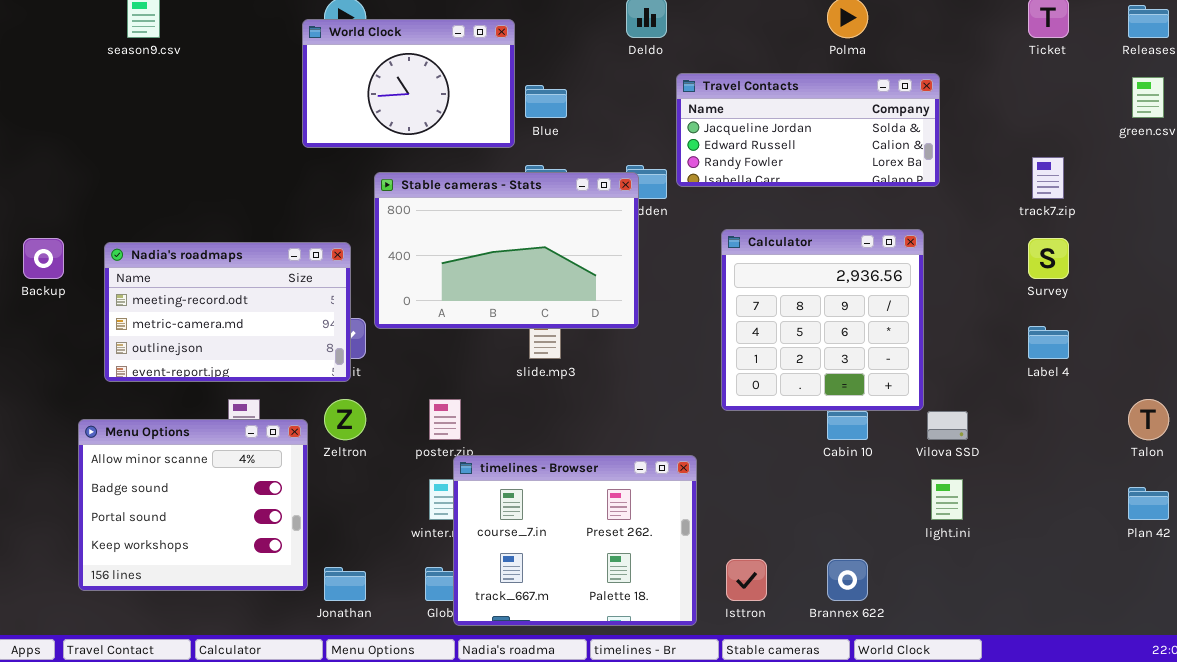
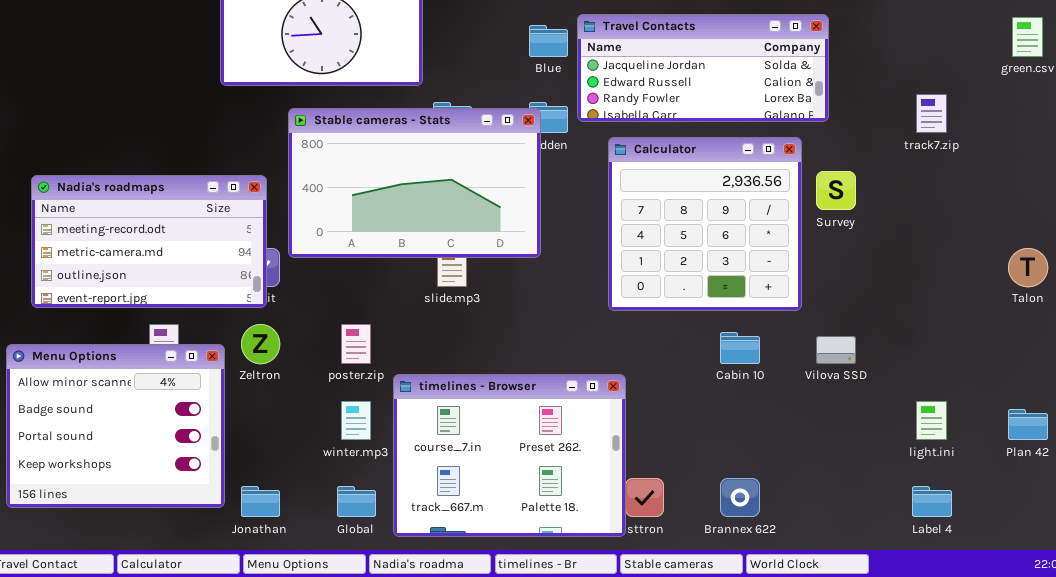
Blue: [525,85,567,118] -> [529,25,568,57], moved
Calculator: [721,229,924,411] -> [608,137,802,311], moved
Survey: [1028,238,1069,279] -> [816,171,856,210], moved
Label 4: [1028,326,1069,359] -> [912,486,952,517], moved
Talon: [1128,399,1169,440] -> [1008,248,1048,287], moved
timelines - Browser: [453,455,697,626] -> [393,374,626,537], moved
light.ini: [931,479,963,520] -> [916,401,947,440], moved

